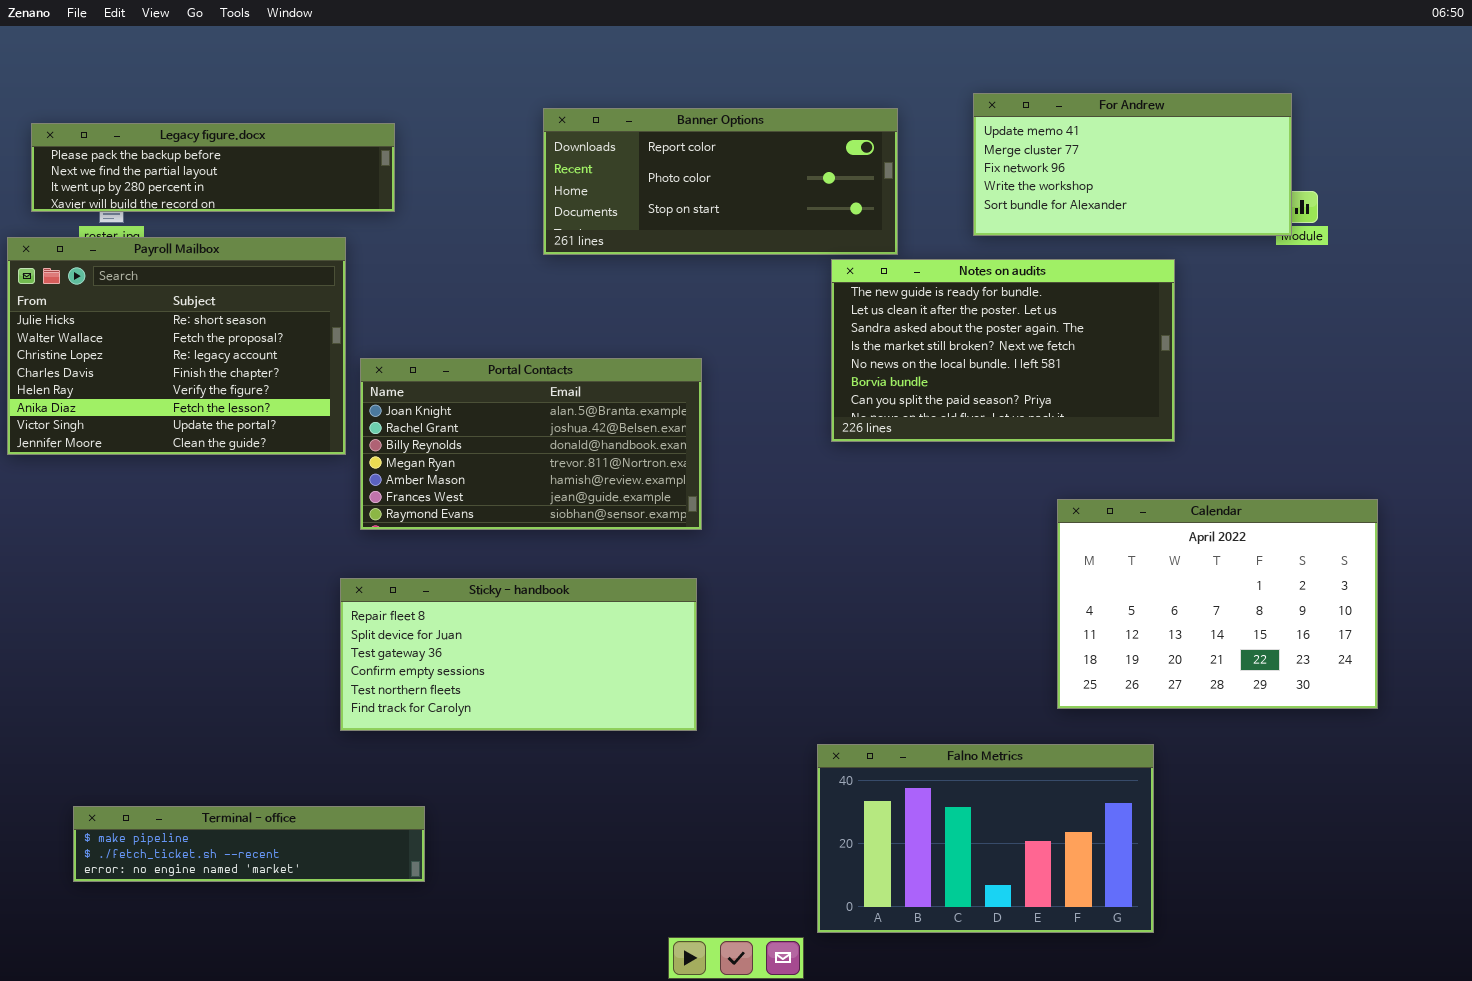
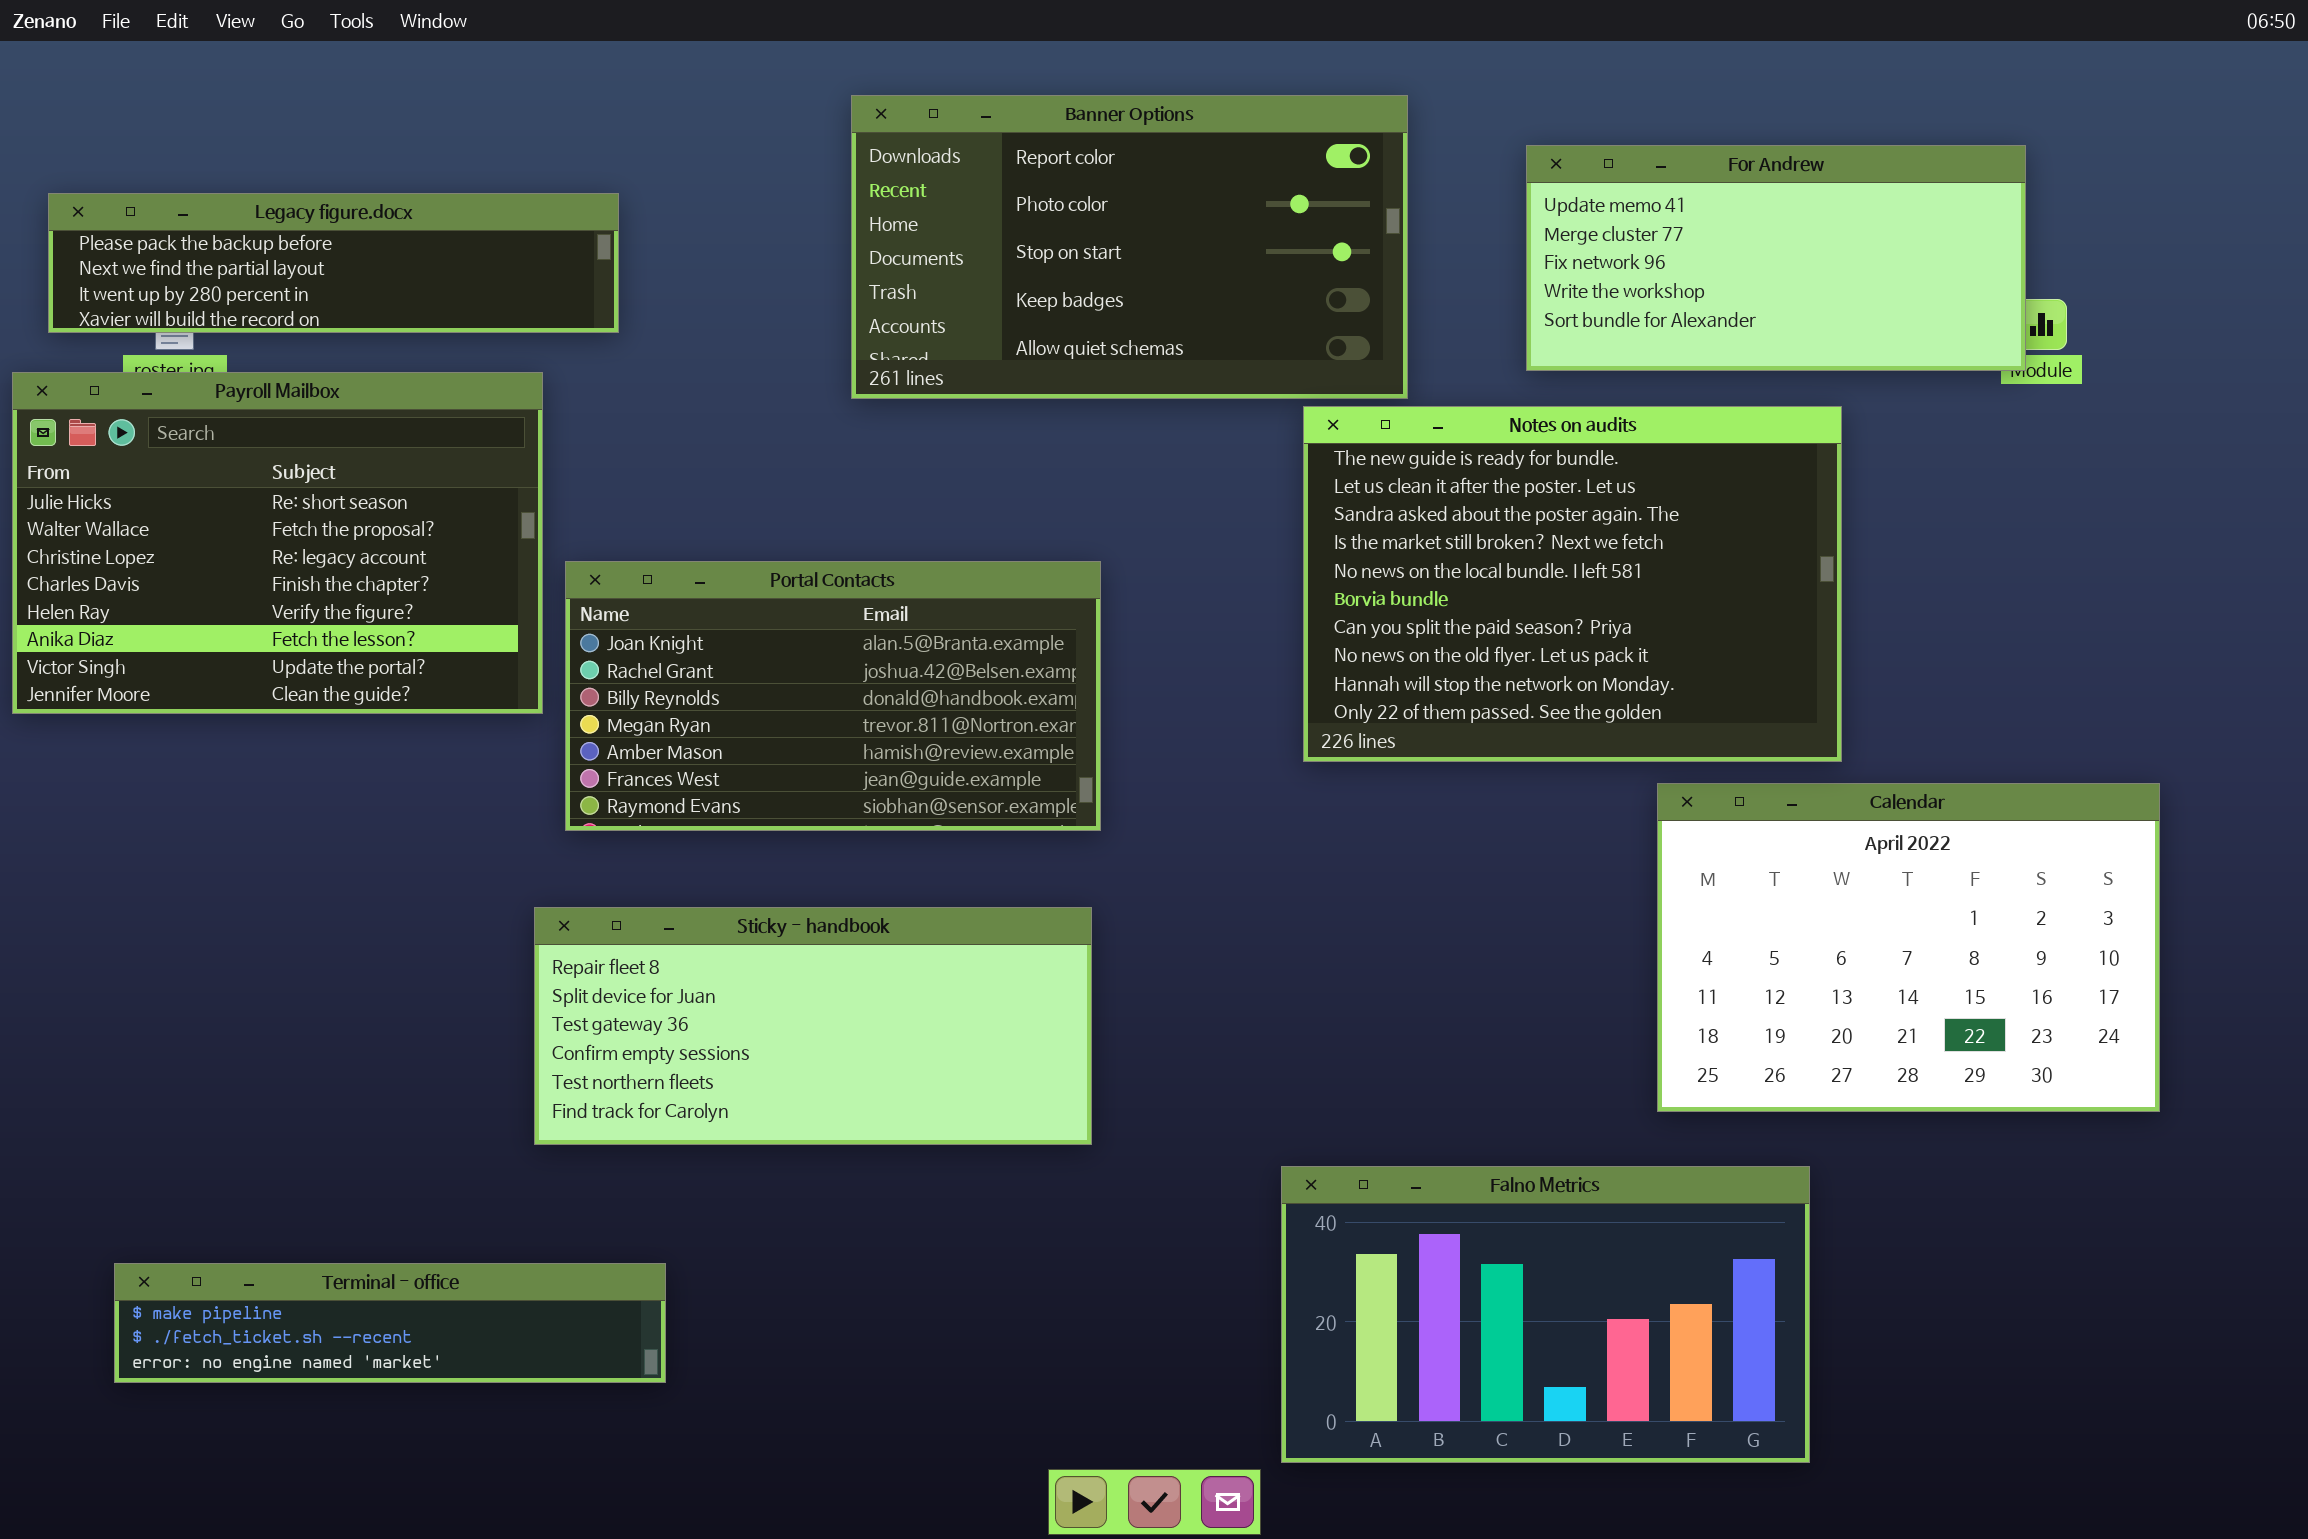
Banner Options: [543,108,898,255] -> [851,95,1408,399], resized
Notes on audits: [831,259,1175,442] -> [1303,406,1842,762], resized

